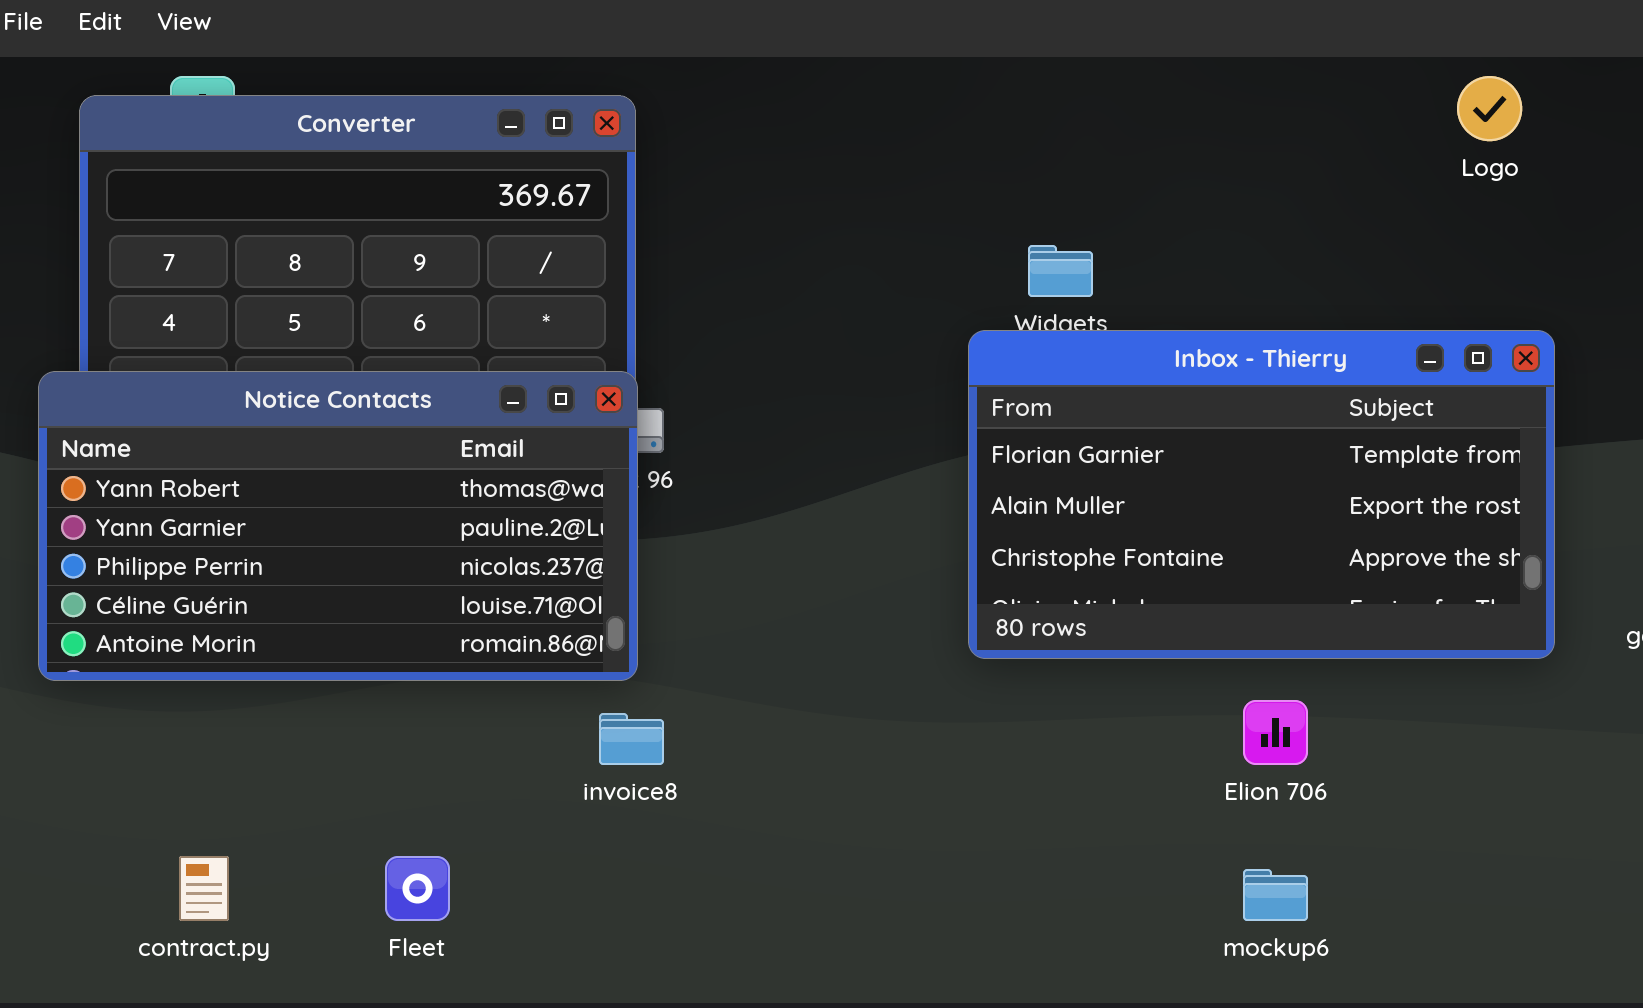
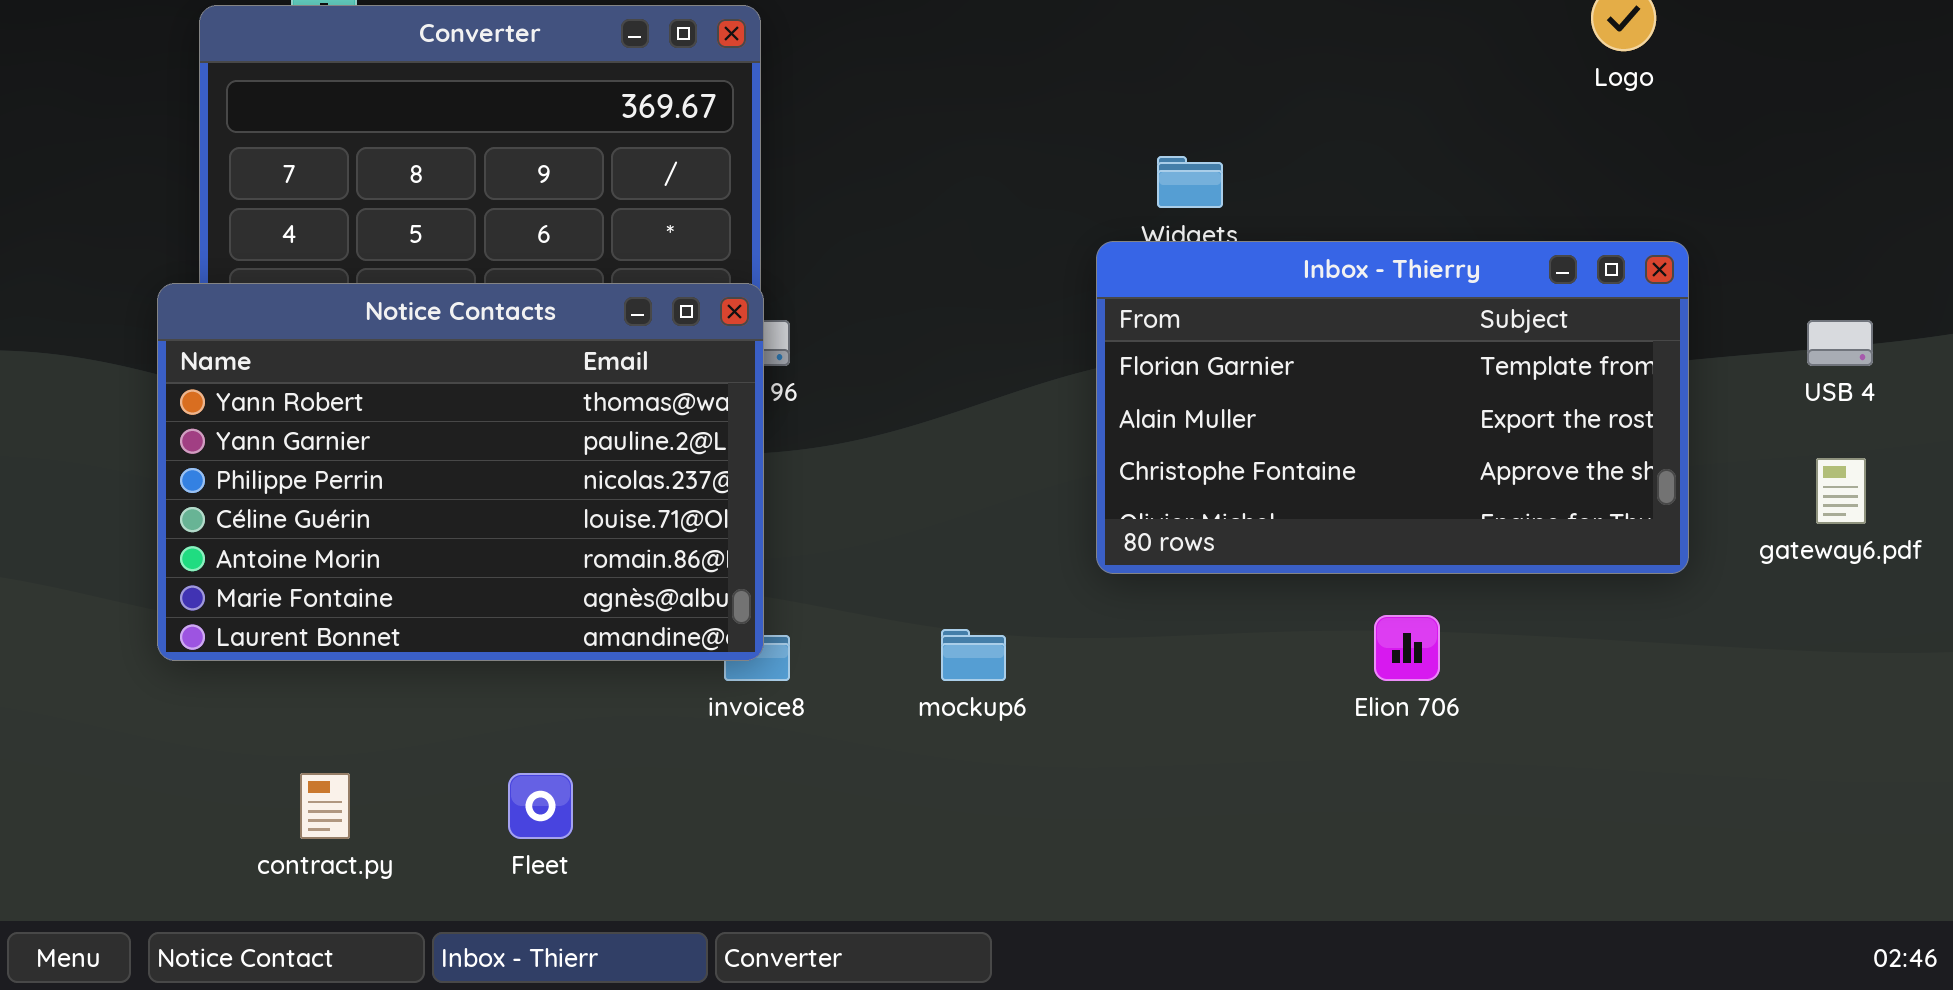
Notice Contacts: [38,371,638,681] -> [157,283,764,661], resized
mockup6: [1243,869,1308,921] -> [941,629,1006,681], moved

